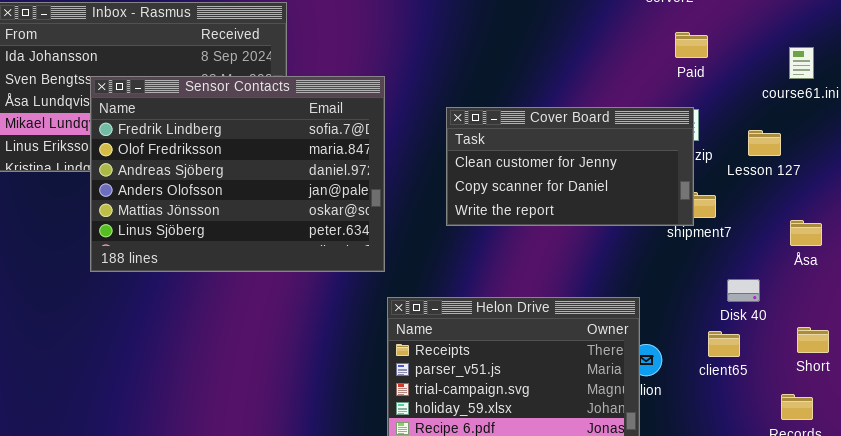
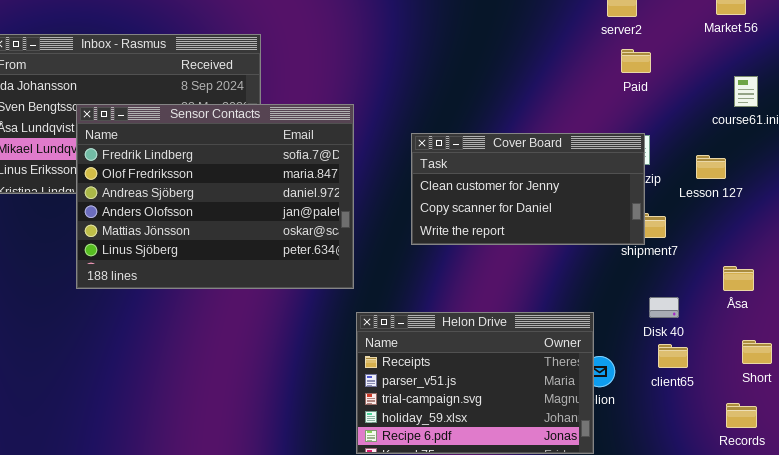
Paid: [675,32,708,58] -> [621,49,651,73], moved
Åsa: [790,220,822,246] -> [723,266,754,291], moved
Disk 40: [727,279,760,302] -> [649,297,679,318], moved

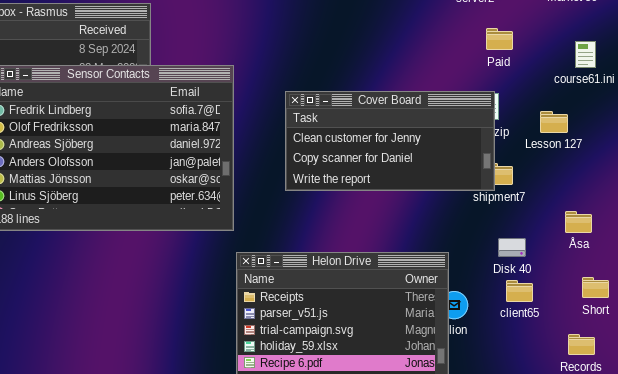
Paid: [621,49,651,73] -> [486,28,513,50], moved

